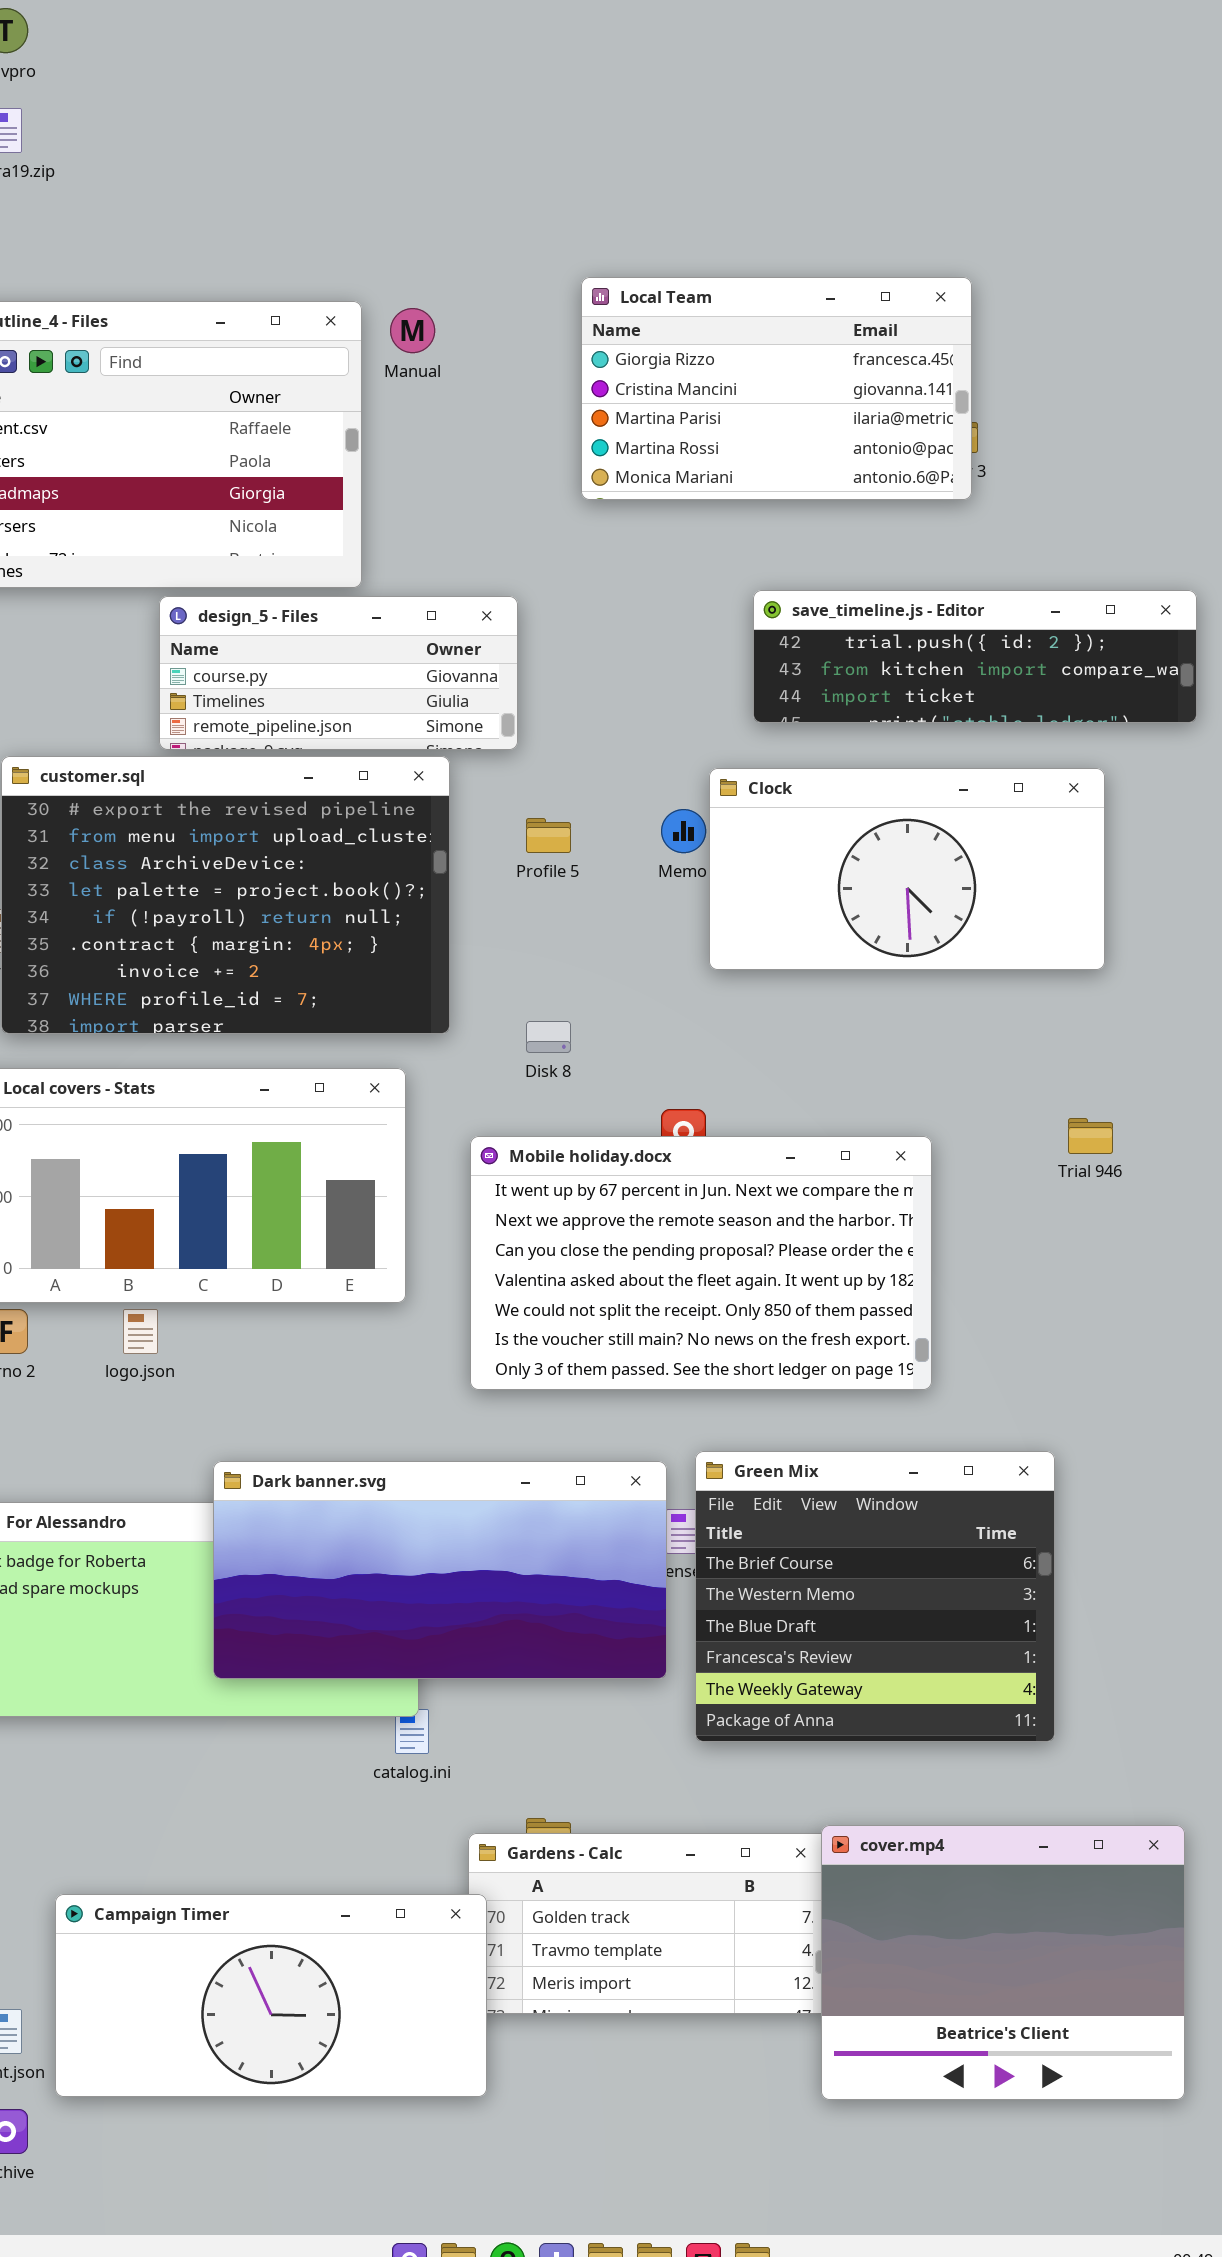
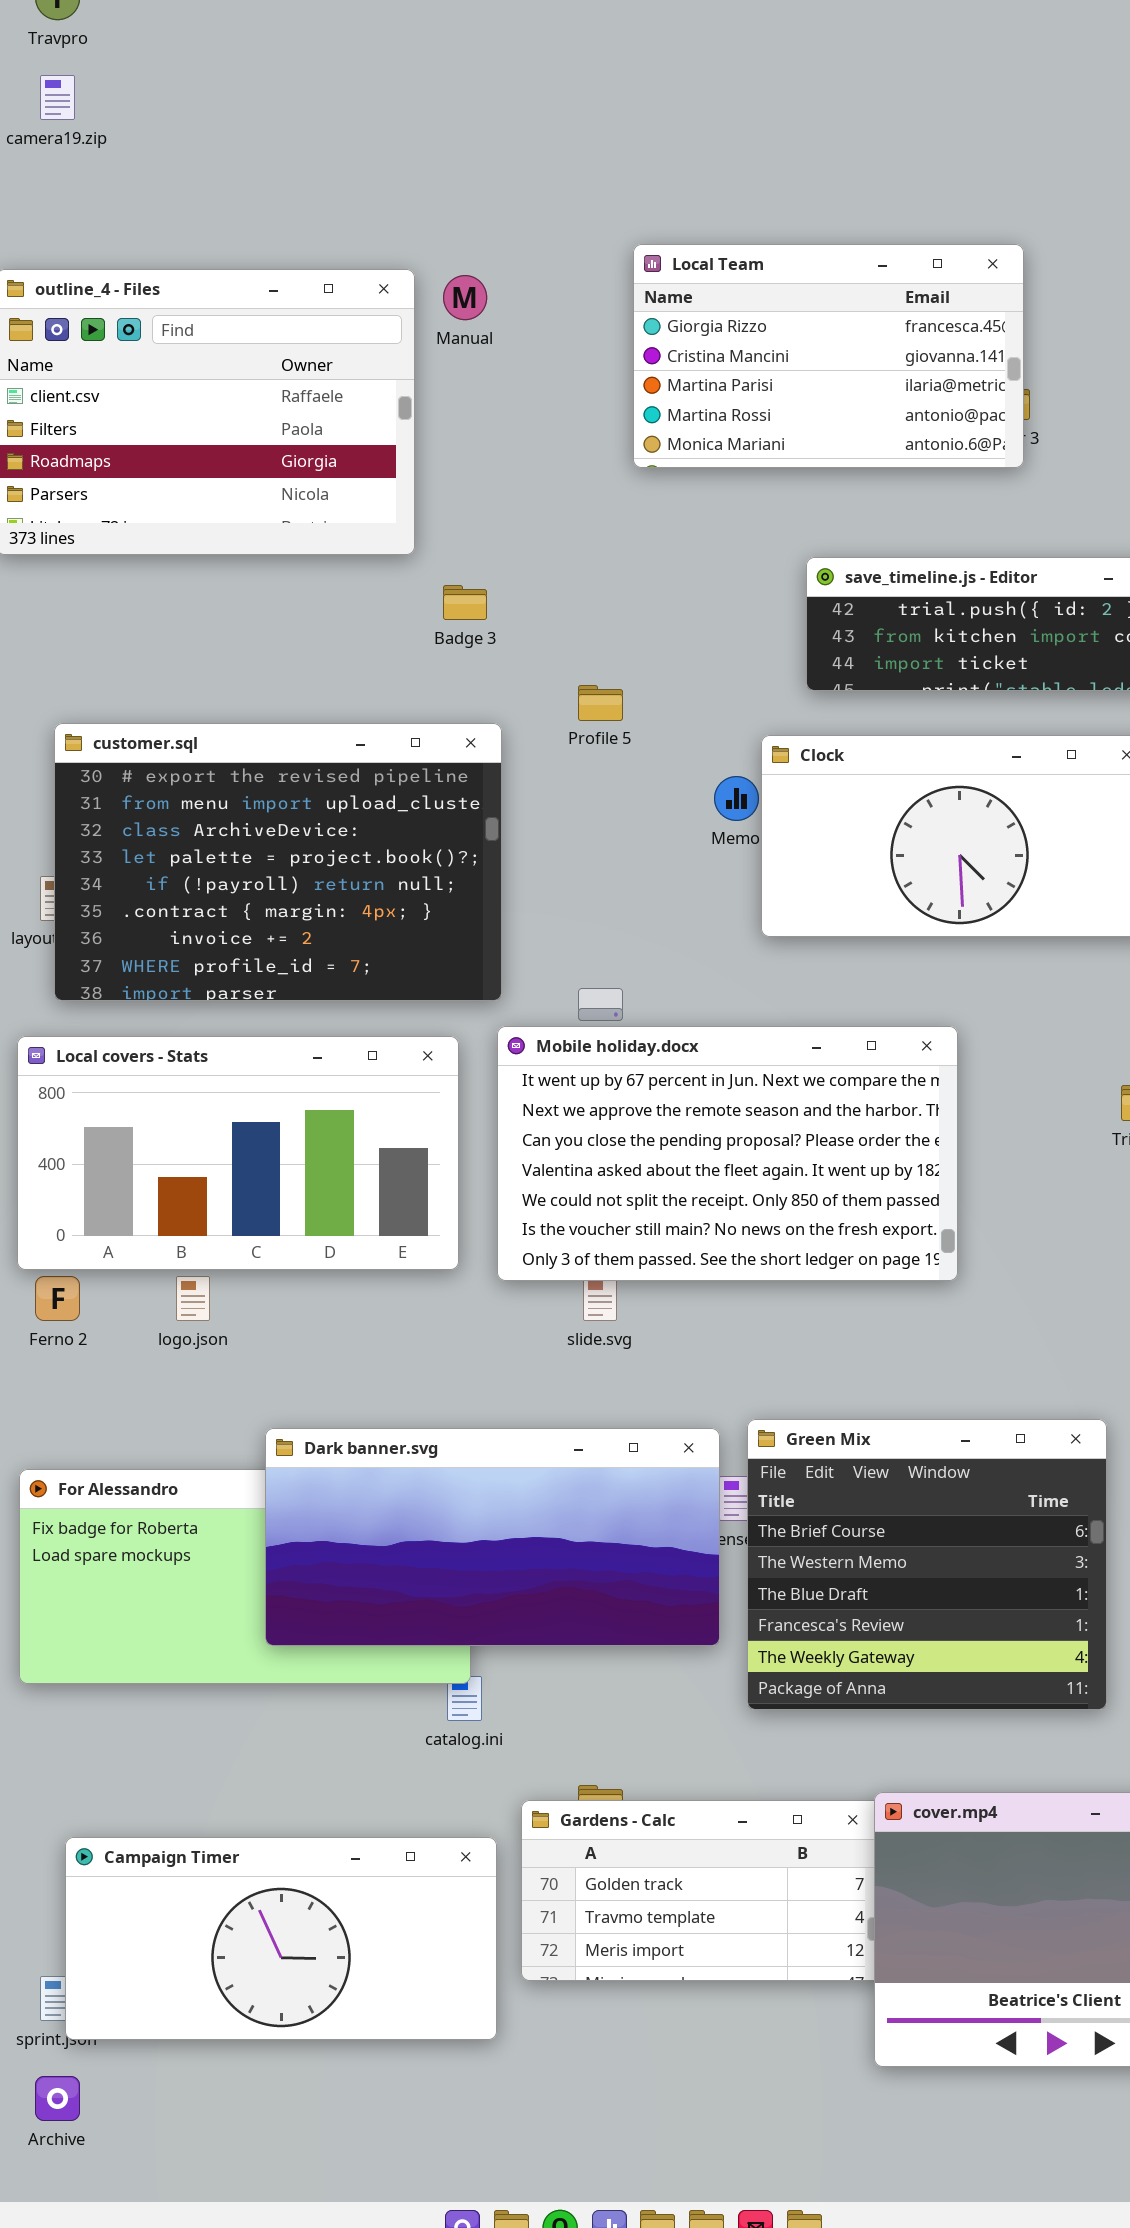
design_5 - Files: [159,596,518,750] -> none, closed
Profile 5: [526,818,571,853] -> [578,685,623,721], moved
Mobile holiday.docx: [470,1136,932,1390] -> [497,1026,958,1281], moved
Campaign Timer: [55,1894,487,2097] -> [65,1837,497,2040], moved

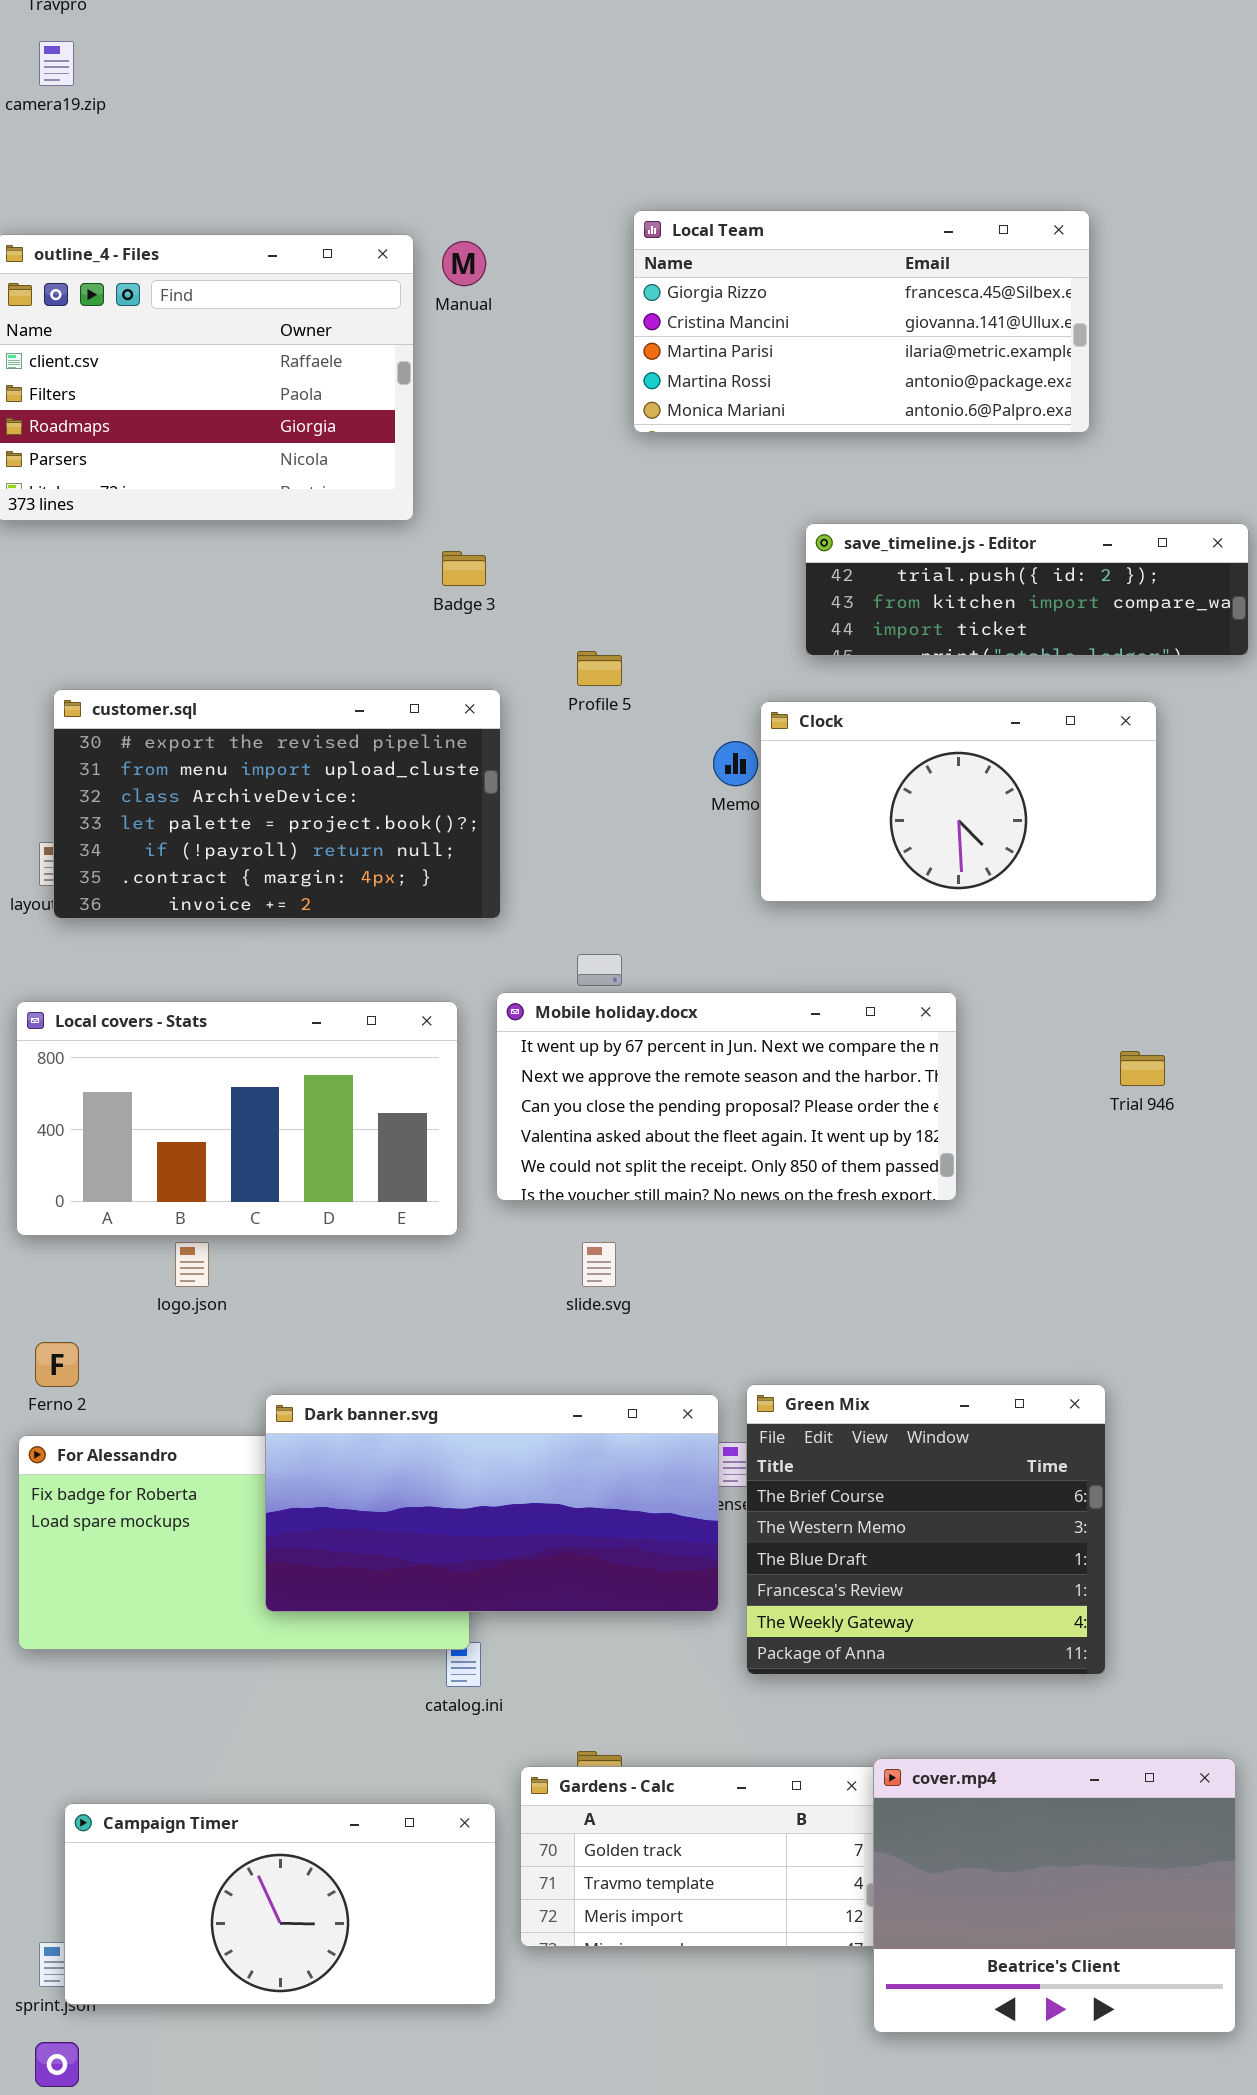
Local Team: [633,244,1024,468] -> [633,210,1090,433], resized
customer.sql: [54,723,502,1001] -> [53,689,501,919], resized
Mobile holiday.docx: [497,1026,958,1281] -> [496,992,957,1201], resized
Ferno 2: [35,1276,80,1321] -> [35,1342,79,1387], moved

